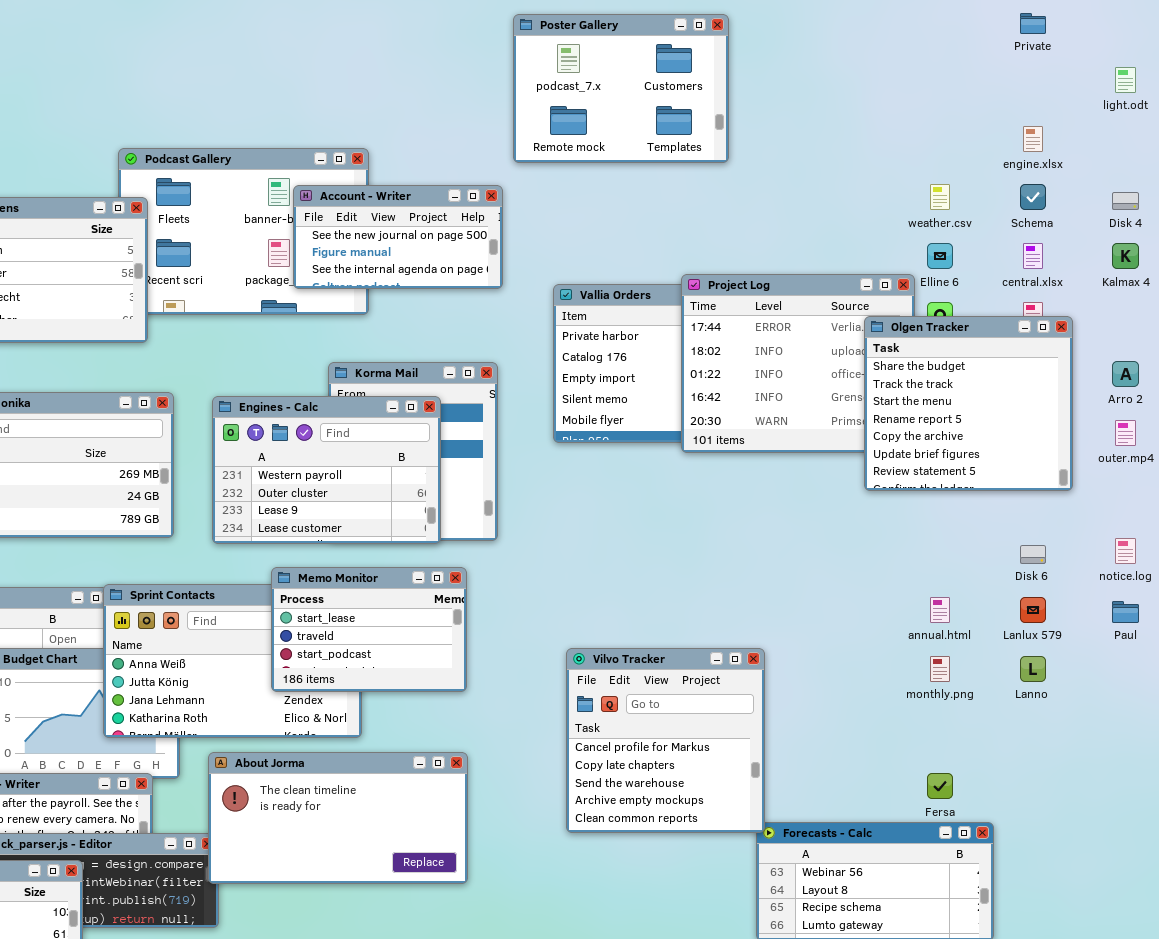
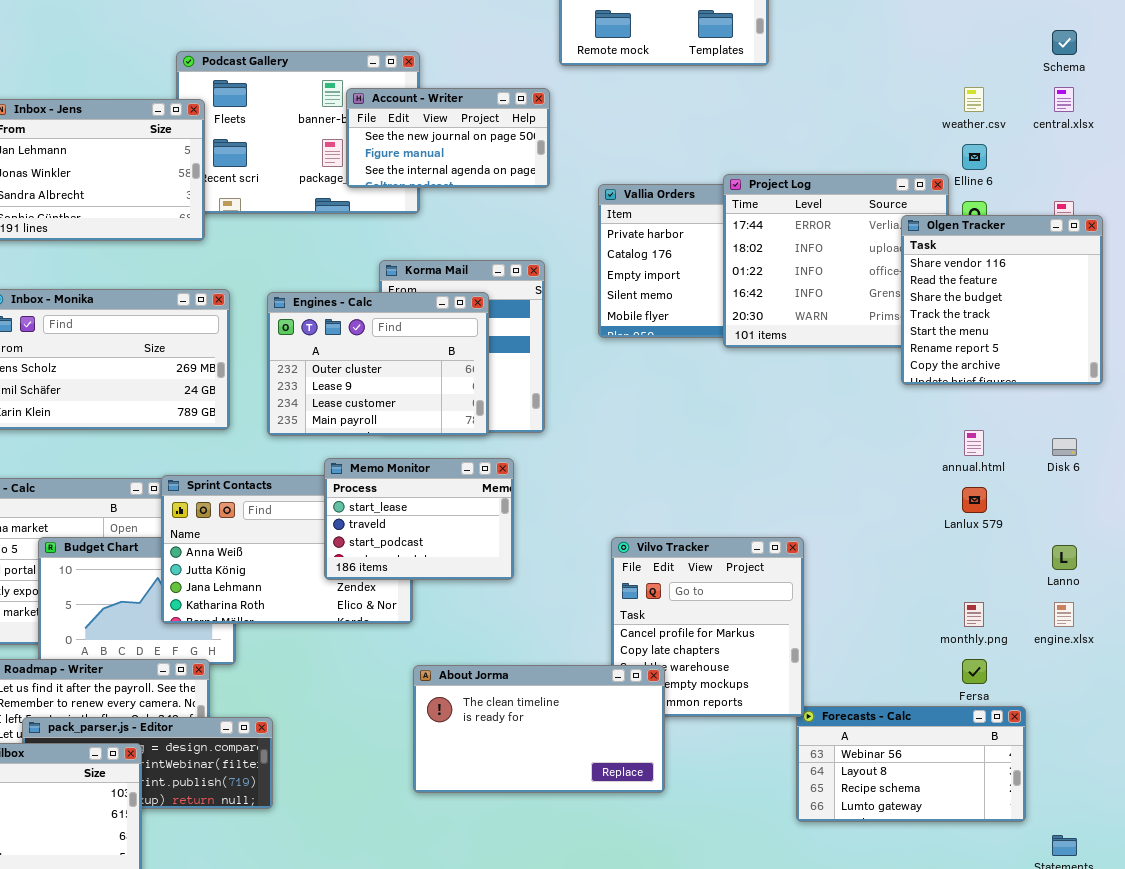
engine.xlsx: [1023,126,1043,152] -> [1054,602,1074,627], moved
Schema: [1020,184,1046,210] -> [1052,30,1077,55], moved
central.xlsx: [1023,243,1043,269] -> [1054,87,1074,112], moved
Olgen Tracker: [864,316,1073,491] -> [901,215,1103,385], scrolled up 2 rows
Engines - Calc: [212,396,441,544] -> [267,292,489,436], scrolled down 1 row
annual.html: [930,597,950,623] -> [964,430,984,456], moved
Lanlux 579: [1020,597,1046,623] -> [962,487,987,513], moved
monthly.png: [930,656,950,682] -> [964,602,984,627], moved
About Jorma: [208,752,468,884] -> [413,665,665,793], moved

